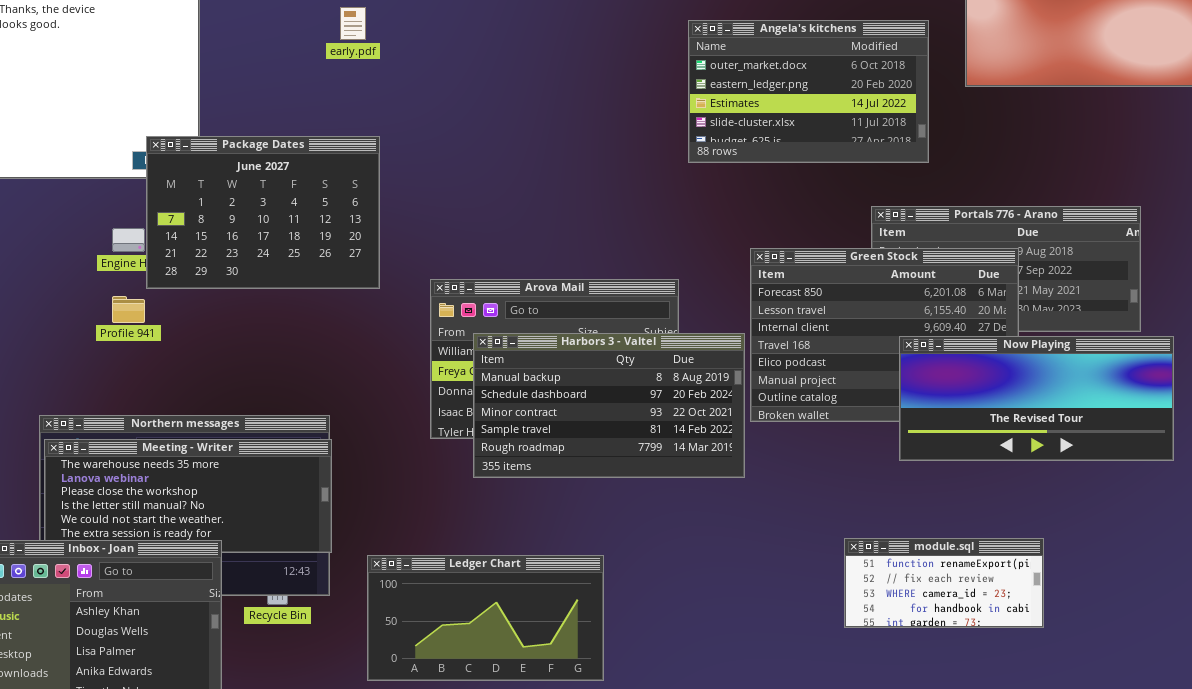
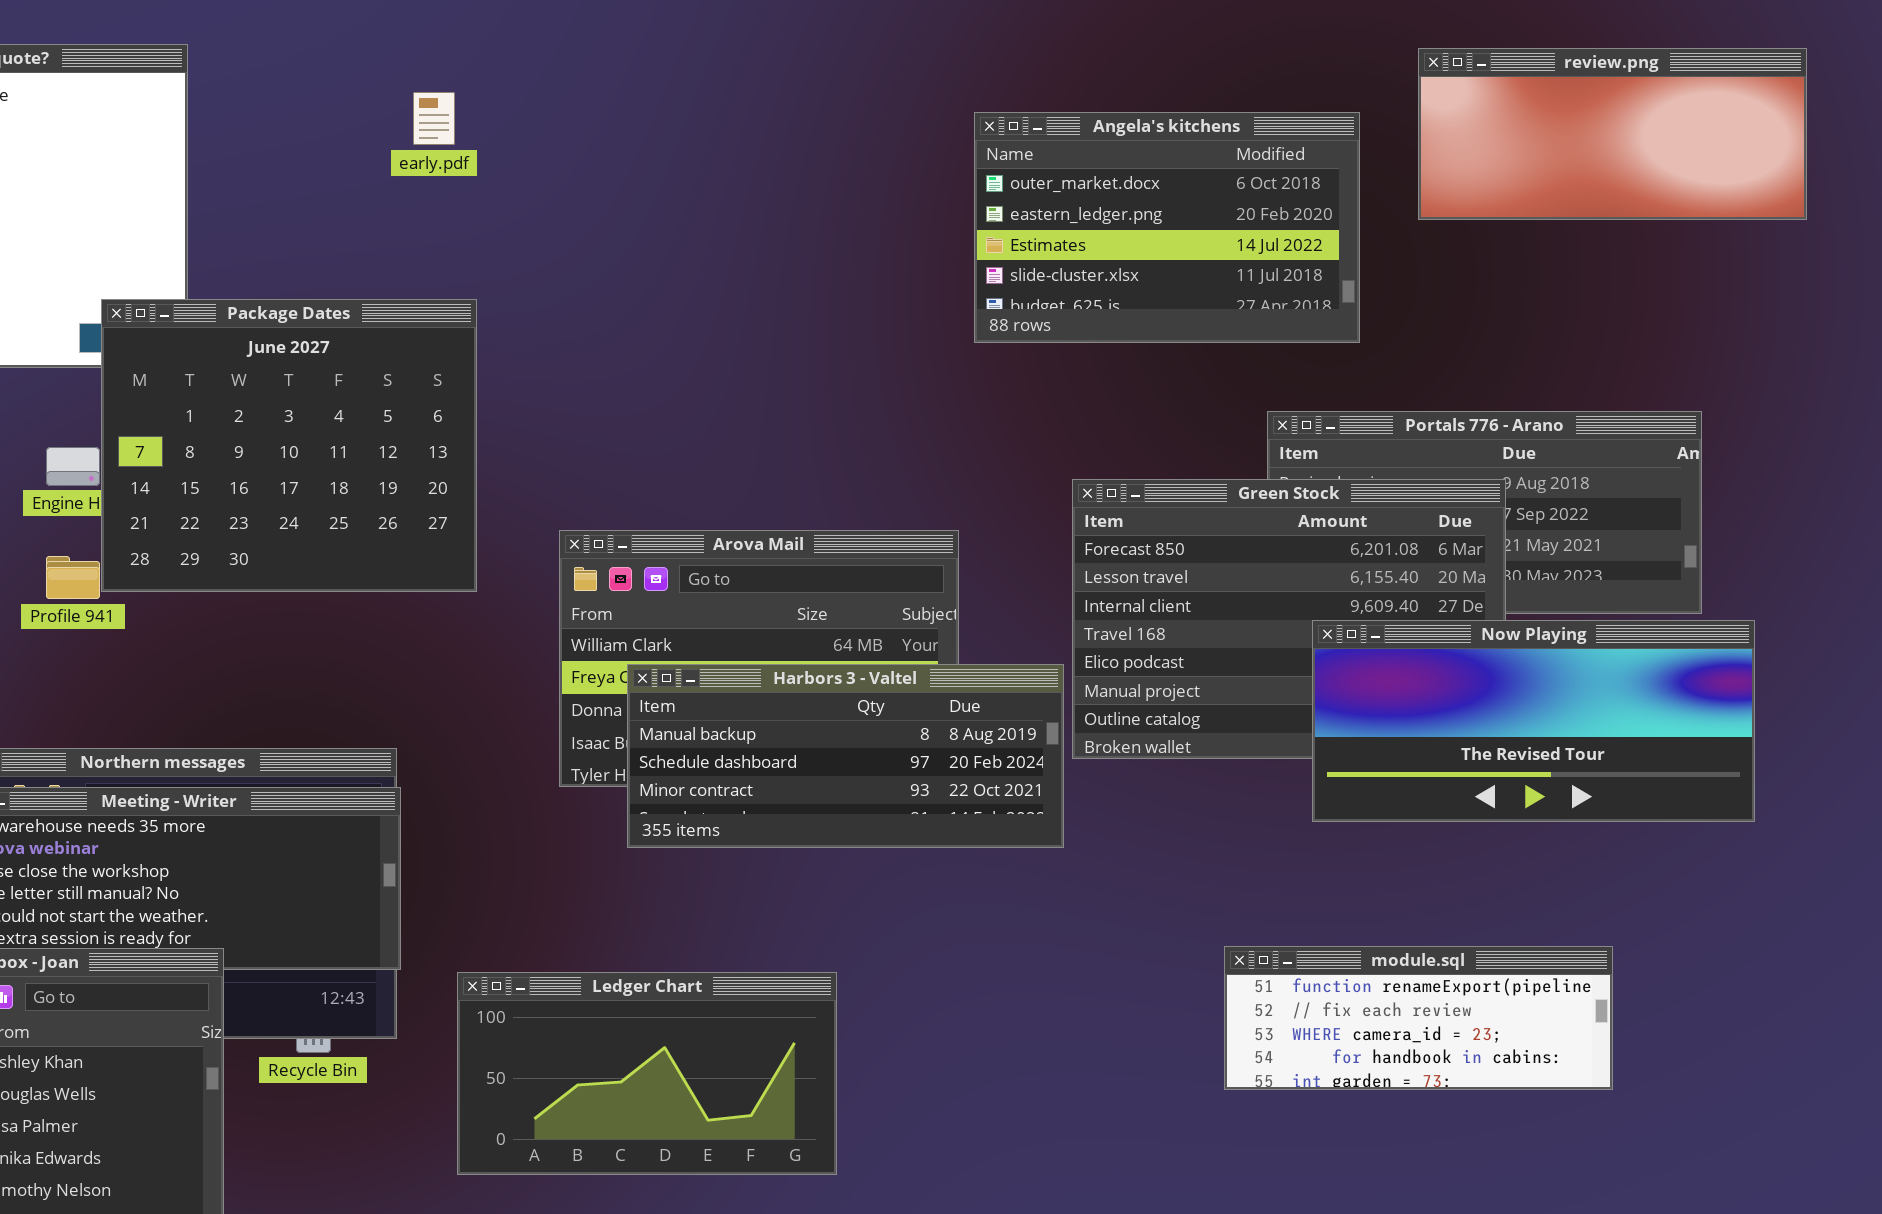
Package Dates: [146,136,380,289] -> [101,299,477,592], resized
Harbors 3 - Valtel: [473,333,745,478] -> [627,664,1064,848], resized
module.sql: [844,538,1044,628] -> [1224,946,1613,1090], resized

